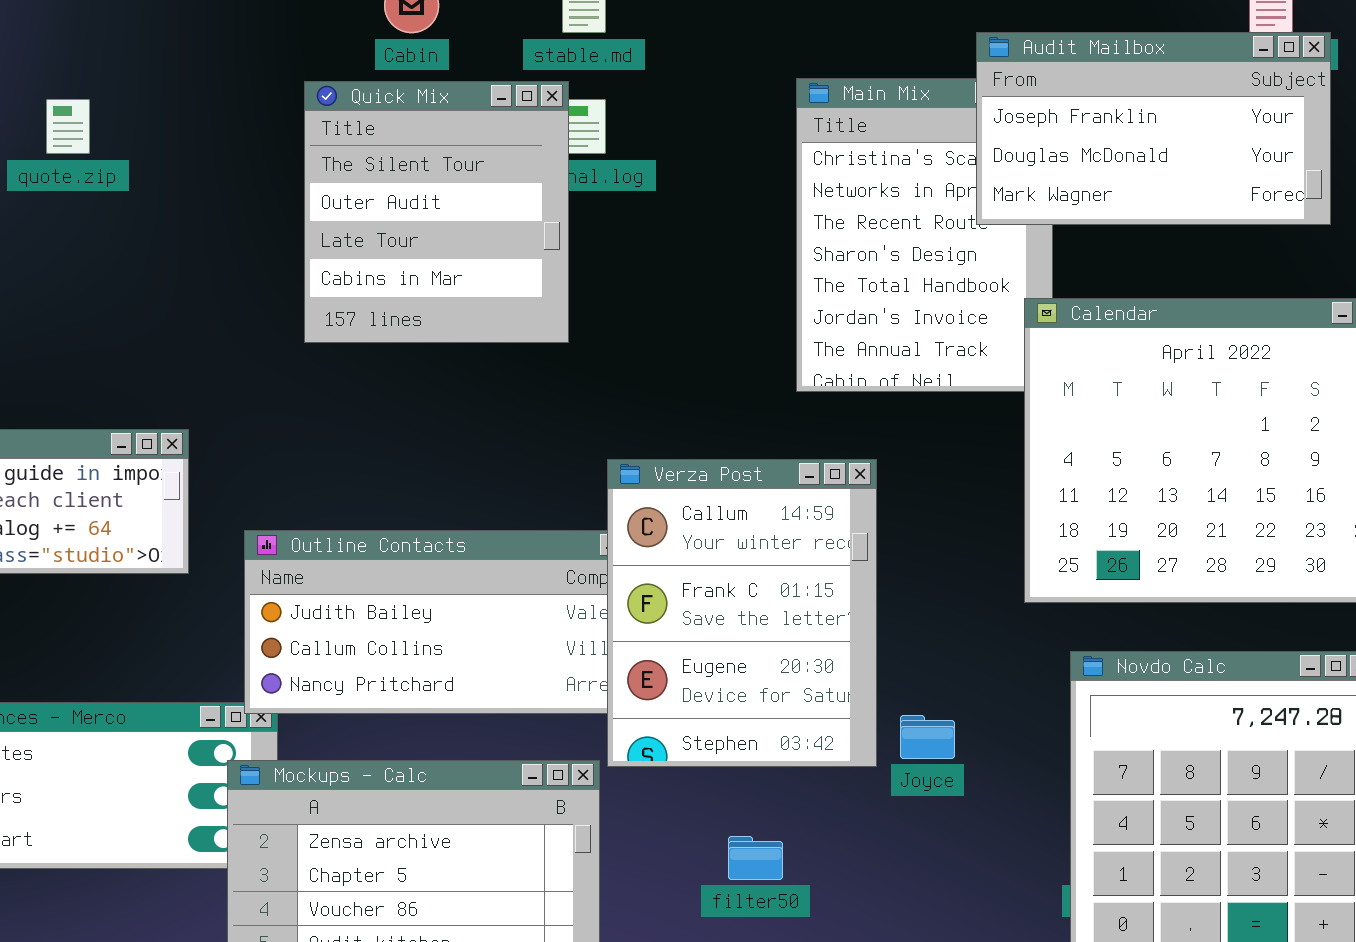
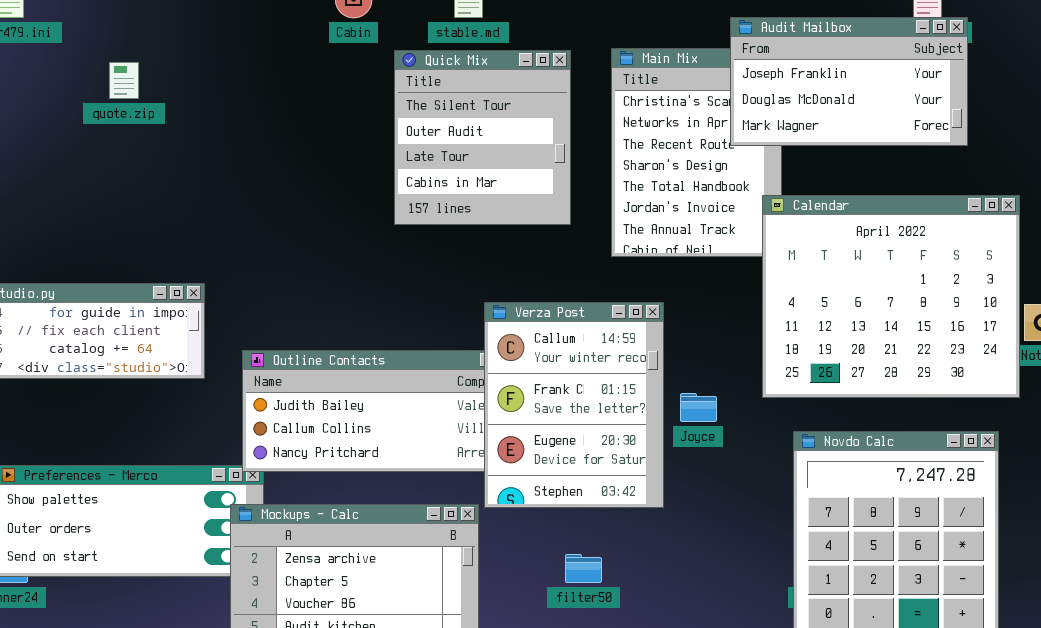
Quick Mix: [304,81,569,343] -> [394,50,571,225], moved
Joyce: [900,715,955,759] -> [680,393,717,422], moved

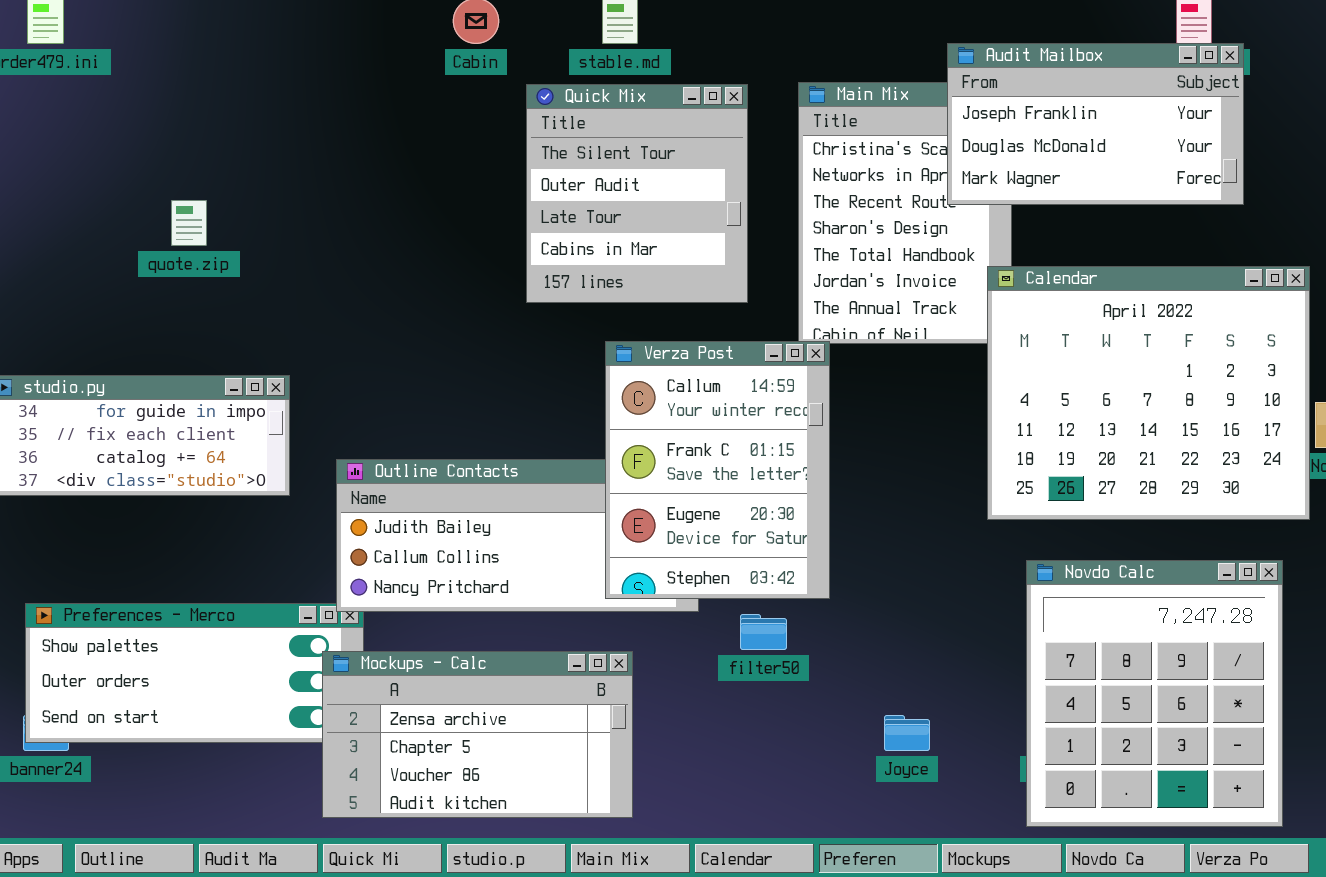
quote.zip: [109,62,139,99] -> [171,200,207,246], moved
Verza Post: [484,302,664,508] -> [605,341,830,599], moved
Joyce: [680,393,717,422] -> [884,715,930,751], moved
filter50: [565,554,602,583] -> [740,614,787,650], moved

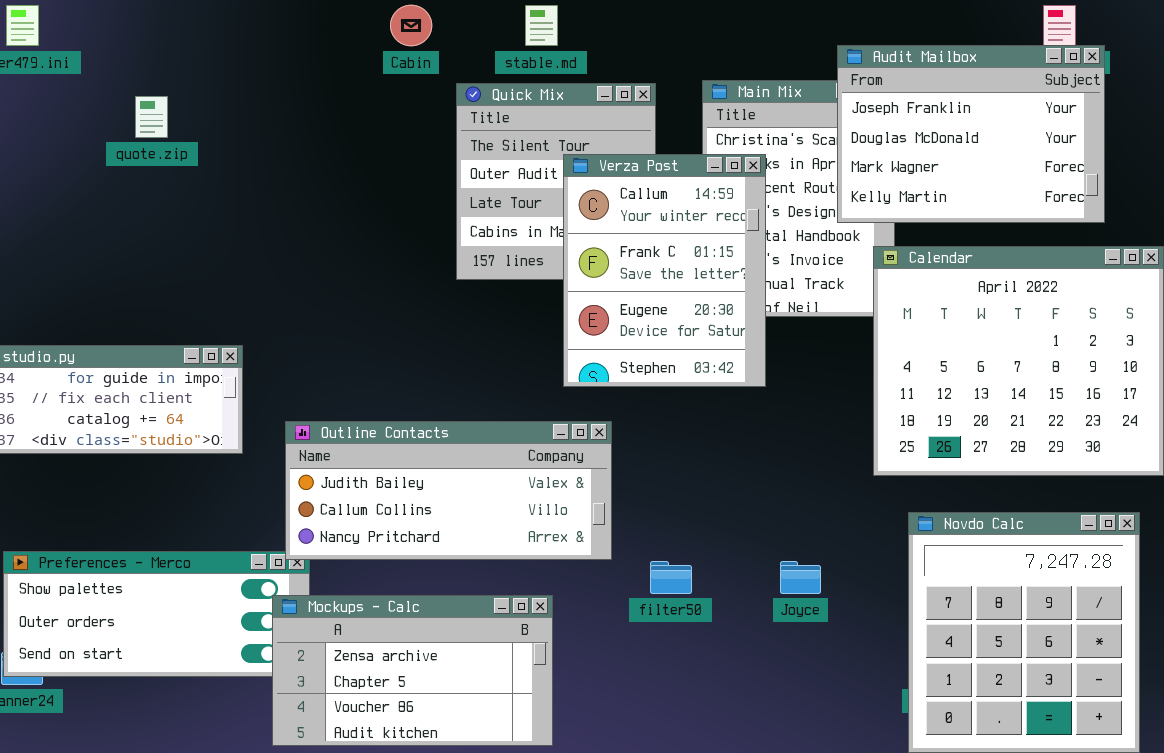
Audit Mailbox: [947,43,1244,205] -> [837,45,1105,223], resized
quote.zip: [171,200,207,246] -> [135,96,168,138], moved
Verza Post: [605,341,830,599] -> [563,154,766,387], moved
Joyce: [884,715,930,751] -> [780,561,821,594], moved

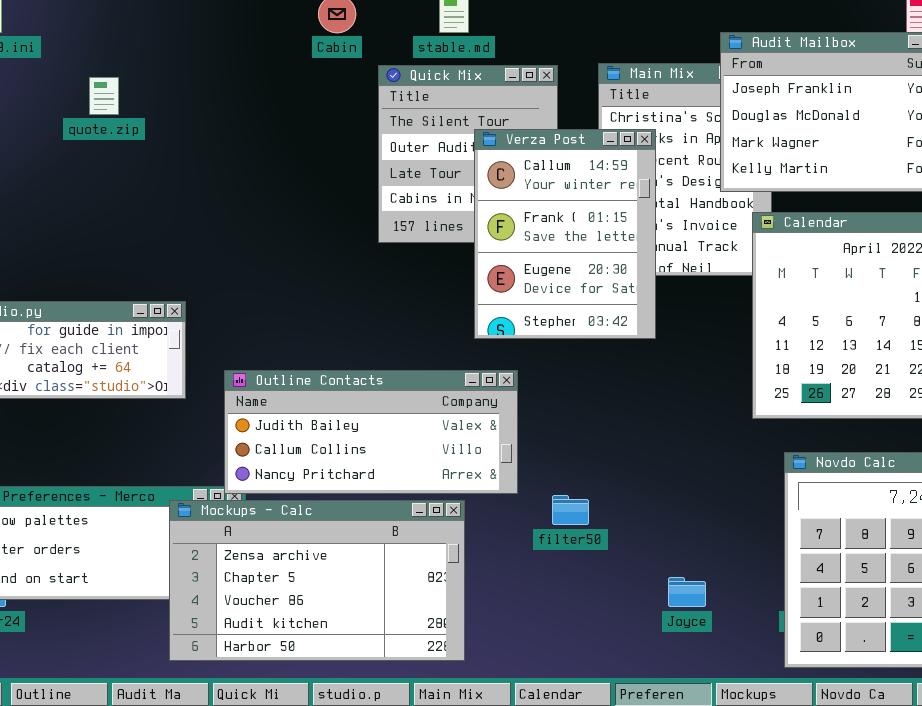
Joyce: [780,561,821,594] -> [668,577,706,607], moved
Mockups - Calc: [272,595,553,746] -> [169,500,465,661], resized

